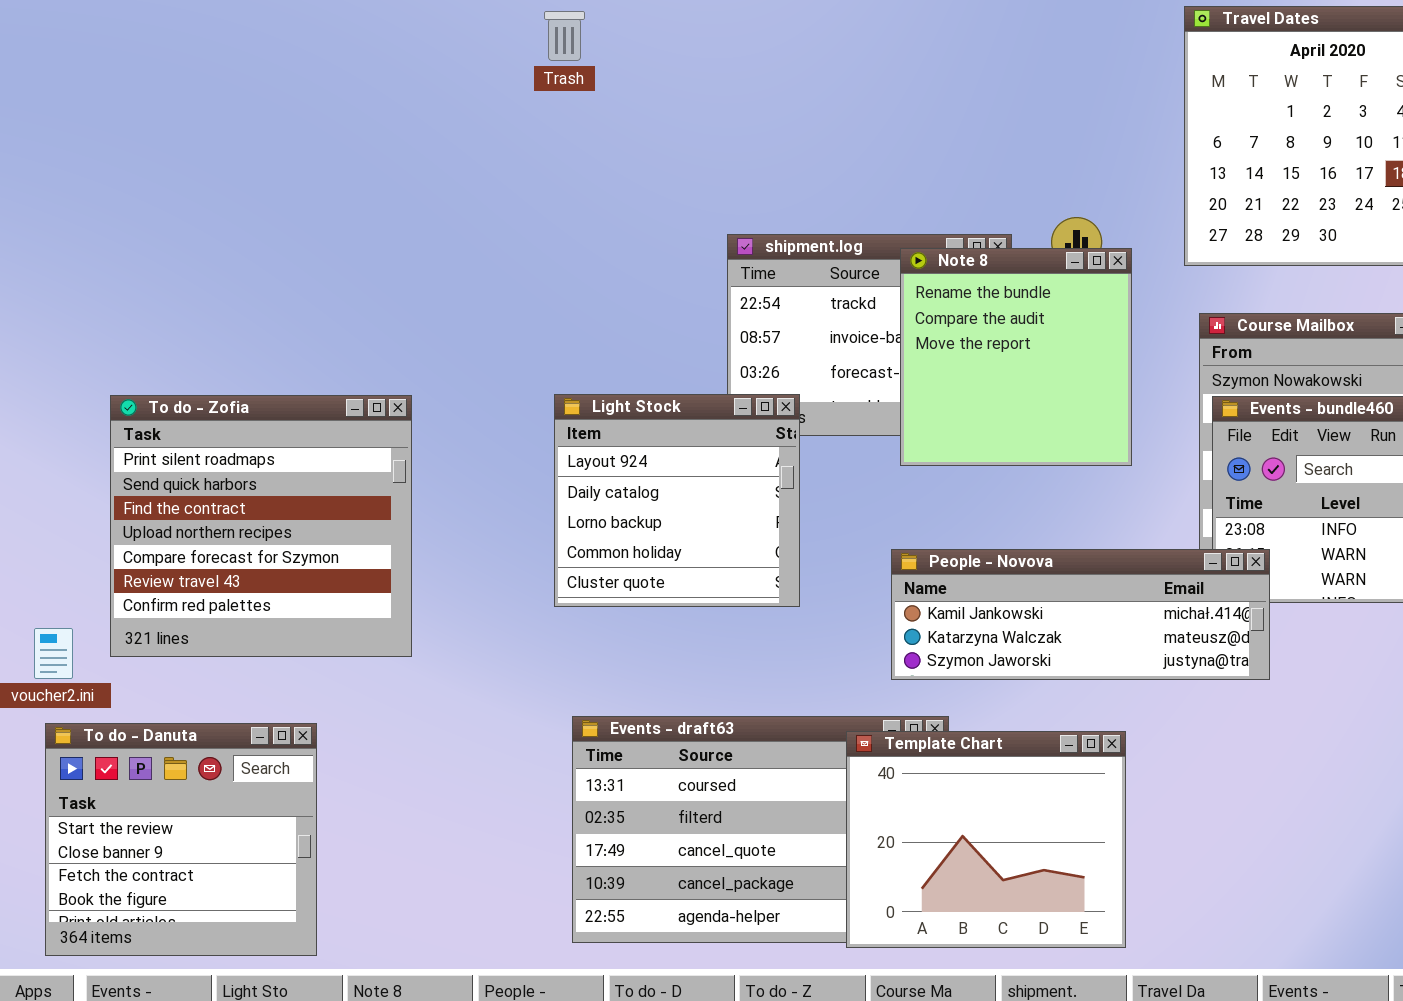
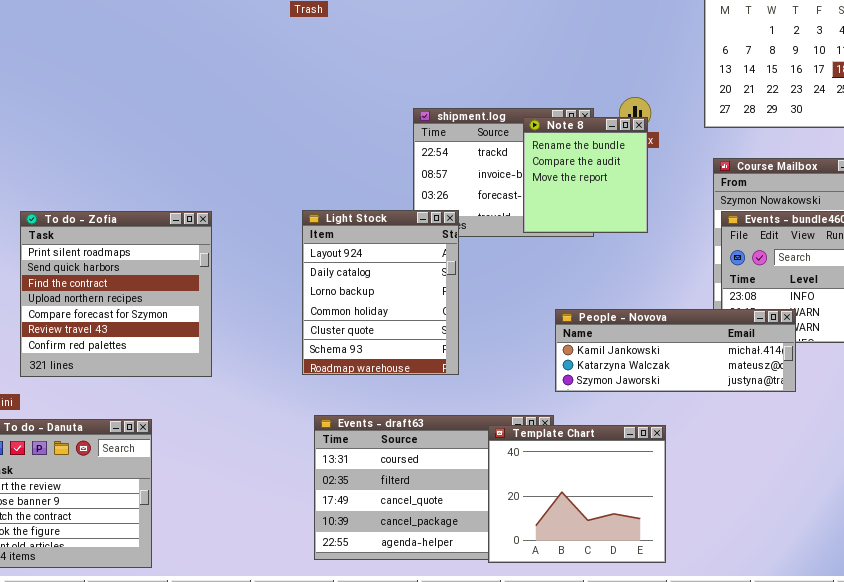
Note 8: [900,248,1132,466] -> [523,117,648,233], resized
Light Stock: [554,394,800,607] -> [302,210,459,375], resized
People - Novova: [891,549,1270,680] -> [555,309,796,392], moved

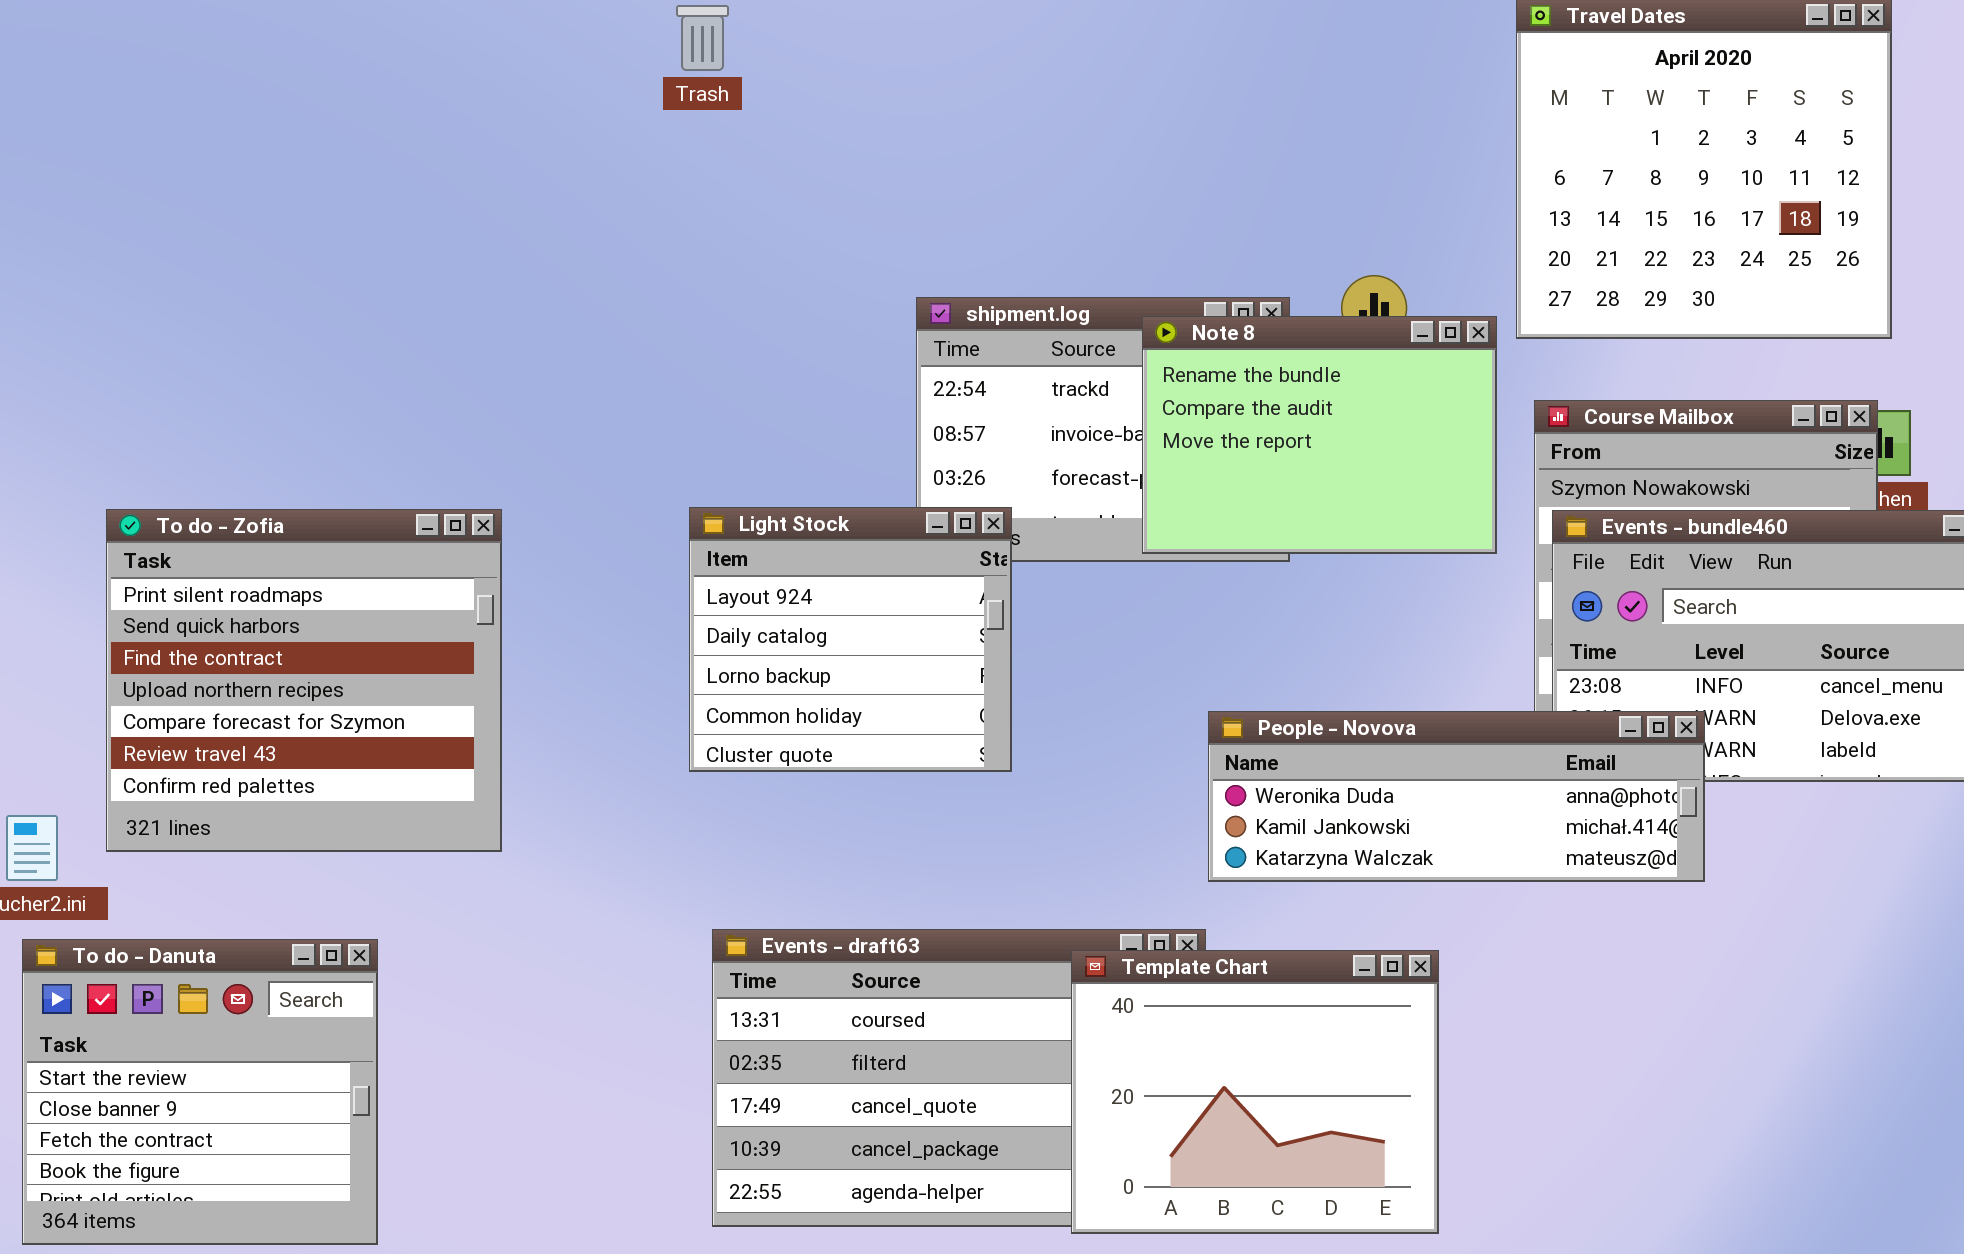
Note 8: [523,117,648,233] -> [1142,316,1497,554], resized
Light Stock: [302,210,459,375] -> [689,507,1012,772], resized
People - Novova: [555,309,796,392] -> [1208,711,1705,882], scrolled up 1 row

